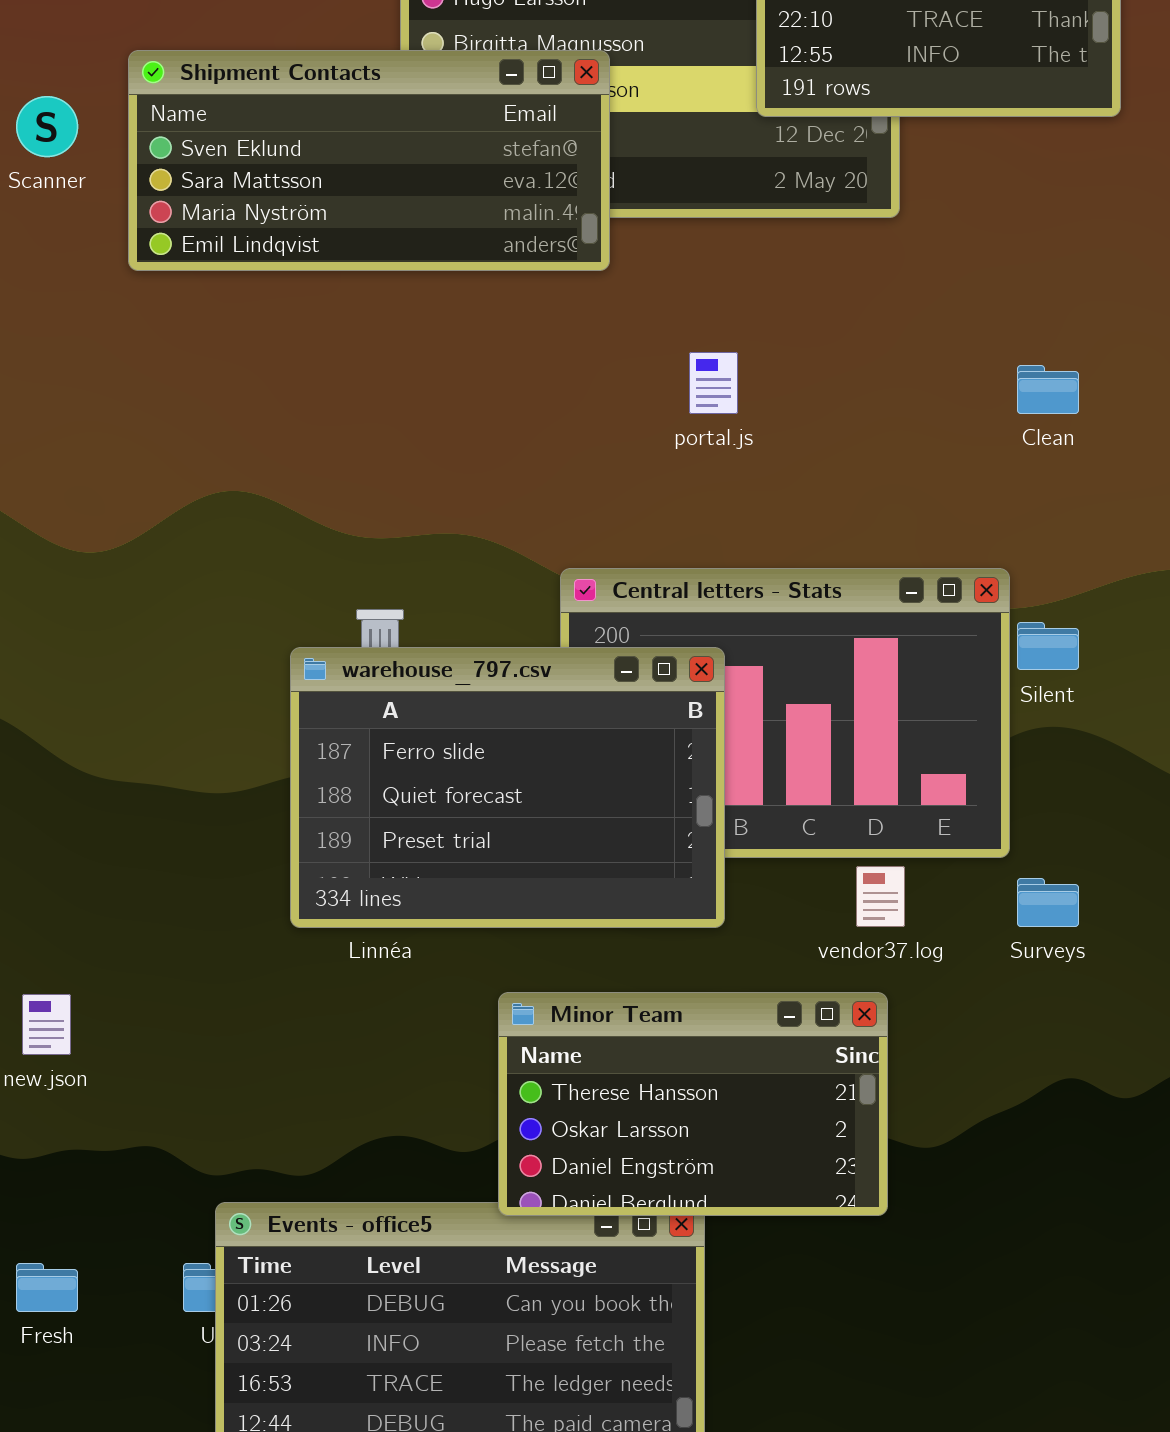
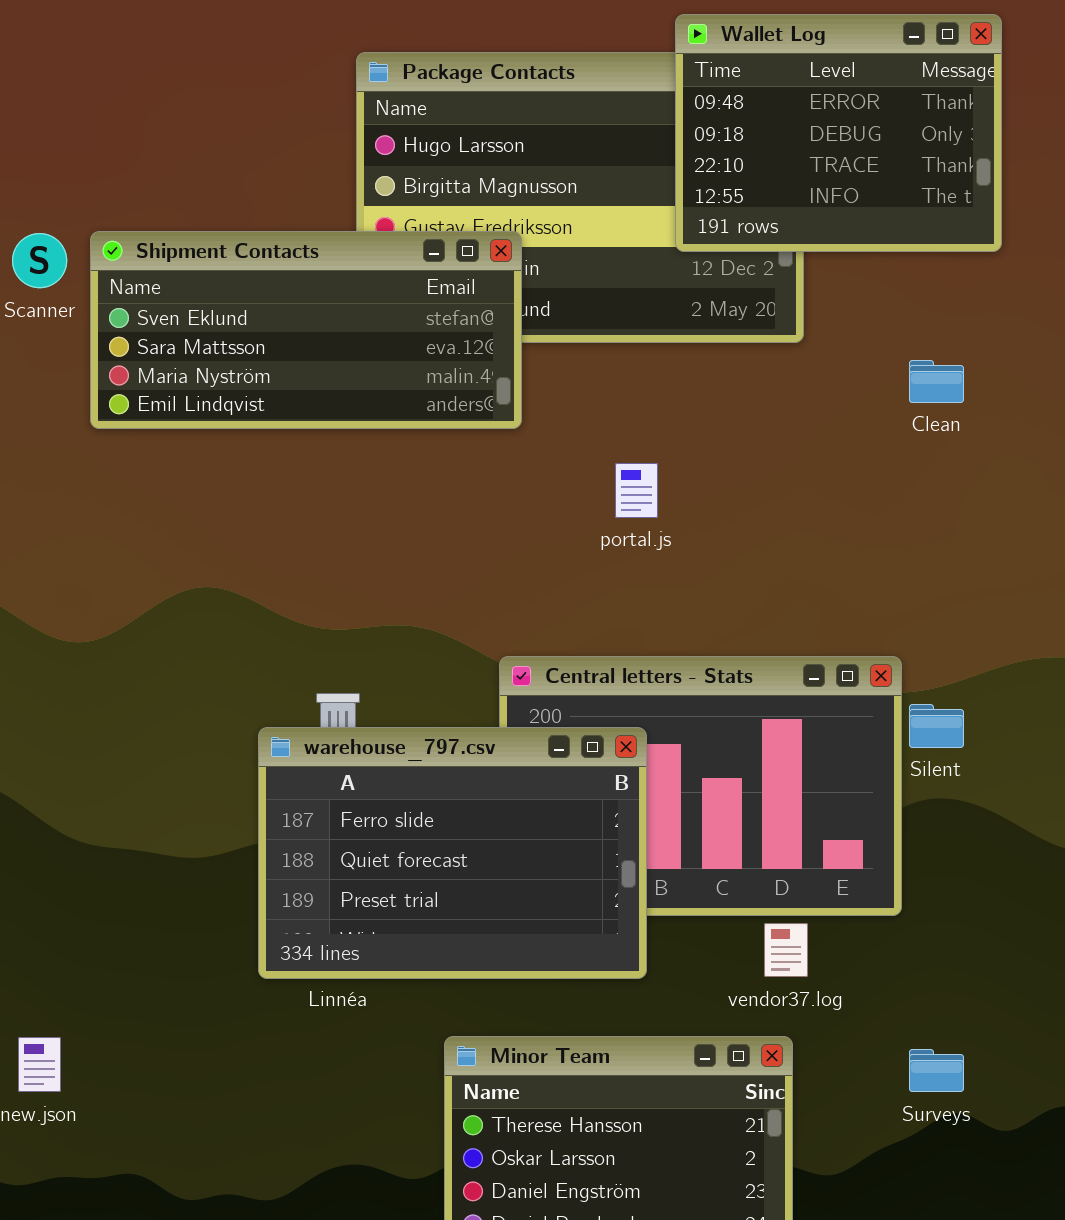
Shipment Contacts: [128,50,610,271] -> [90,231,522,429], moved
Clean: [1017,365,1079,414] -> [909,360,964,403], moved
Surveys: [1017,878,1079,927] -> [909,1049,964,1092], moved

